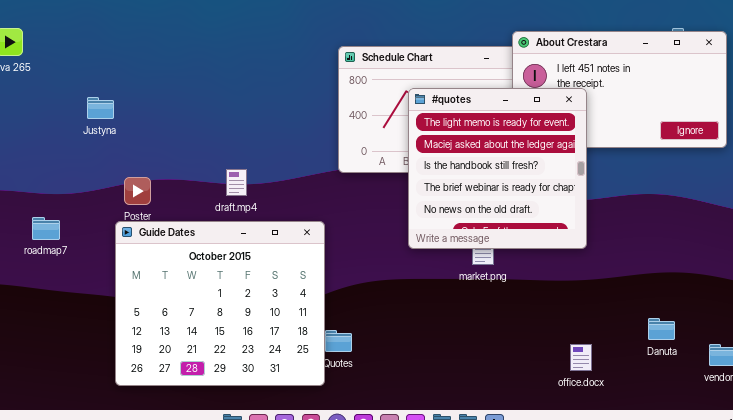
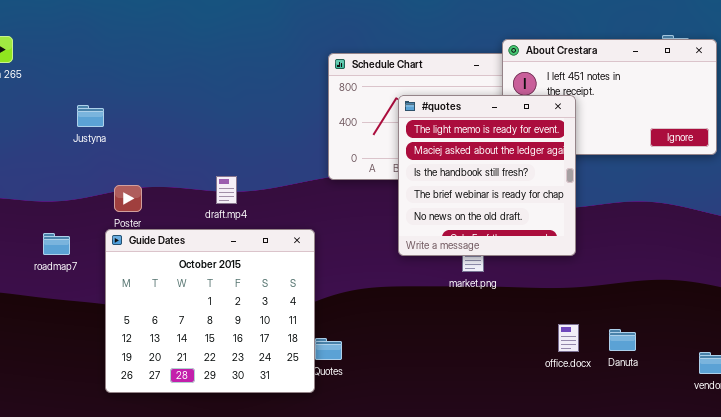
roadmap7: [32,217,60,240] -> [43,233,70,255], moved
Danuta: [648,318,675,340] -> [609,329,636,351], moved
office.docx: [570,344,592,371] -> [558,324,579,352], moved

